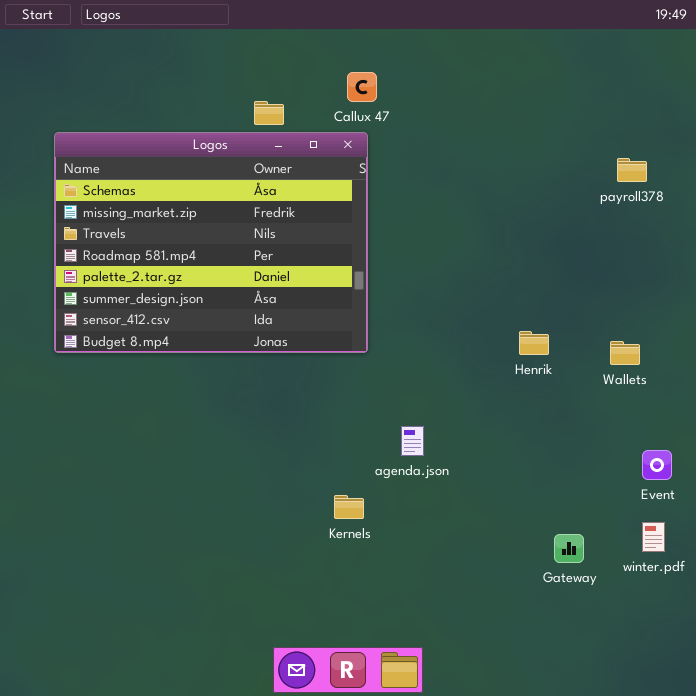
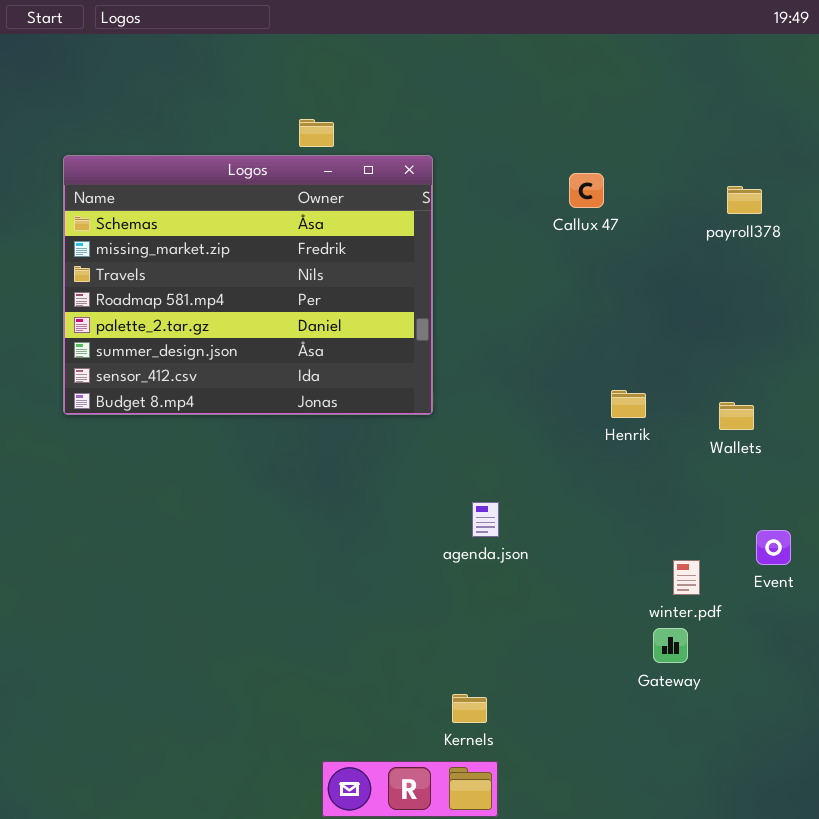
Callux 47: [347,72,377,102] -> [569,173,604,208], moved
Kernels: [334,495,364,519] -> [452,694,487,723], moved
winter.pdf: [642,522,665,552] -> [673,560,700,595], moved

